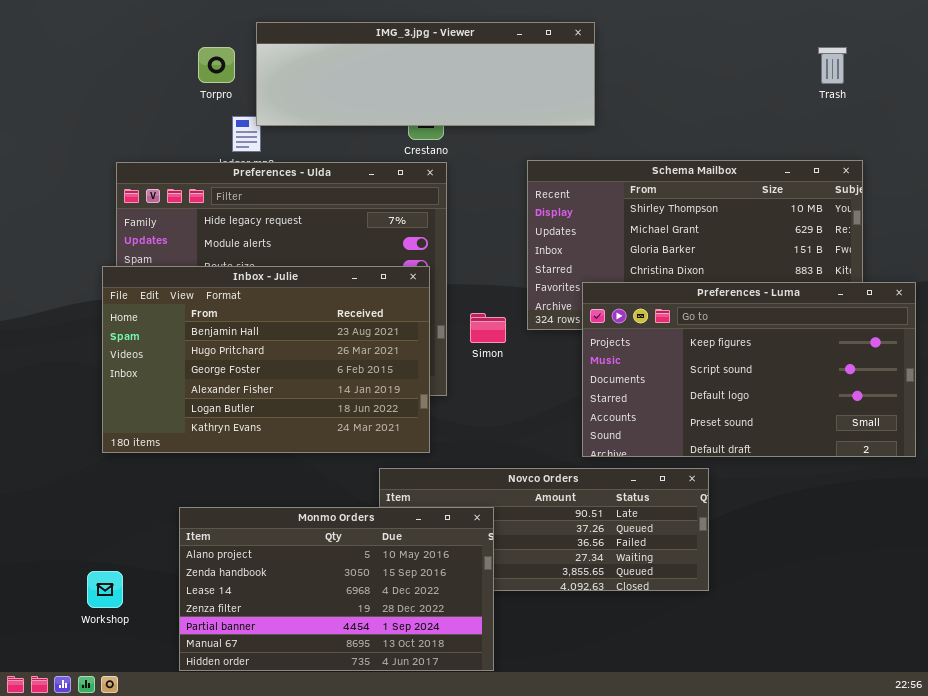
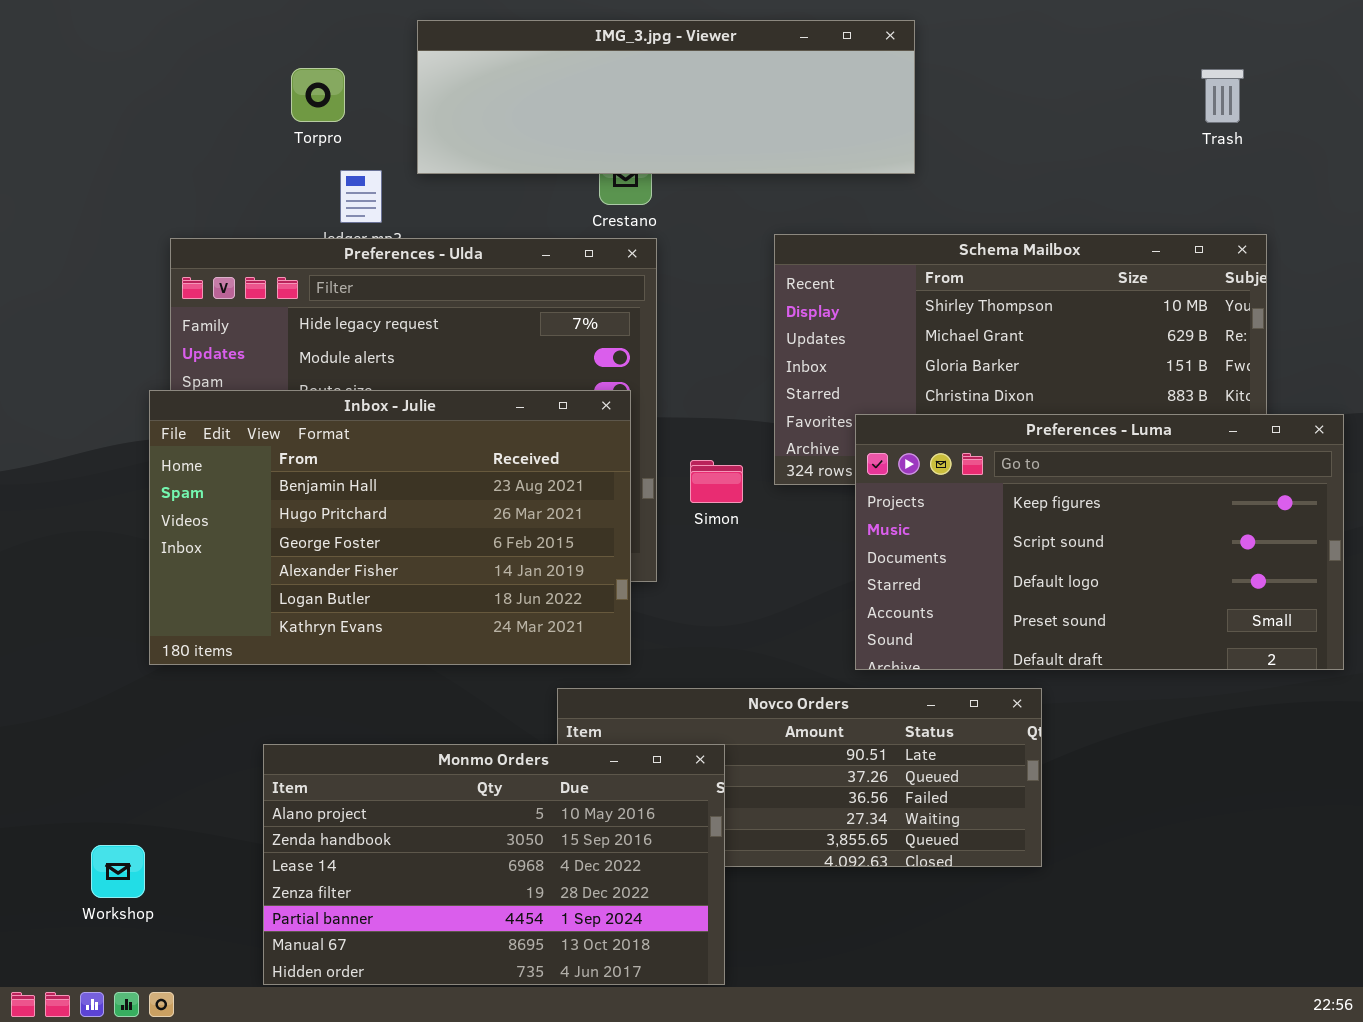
IMG_3.jpg - Viewer: [256,22,595,126] -> [417,20,915,174], moved
Workshop: [87,571,123,608] -> [91,845,145,898], moved

